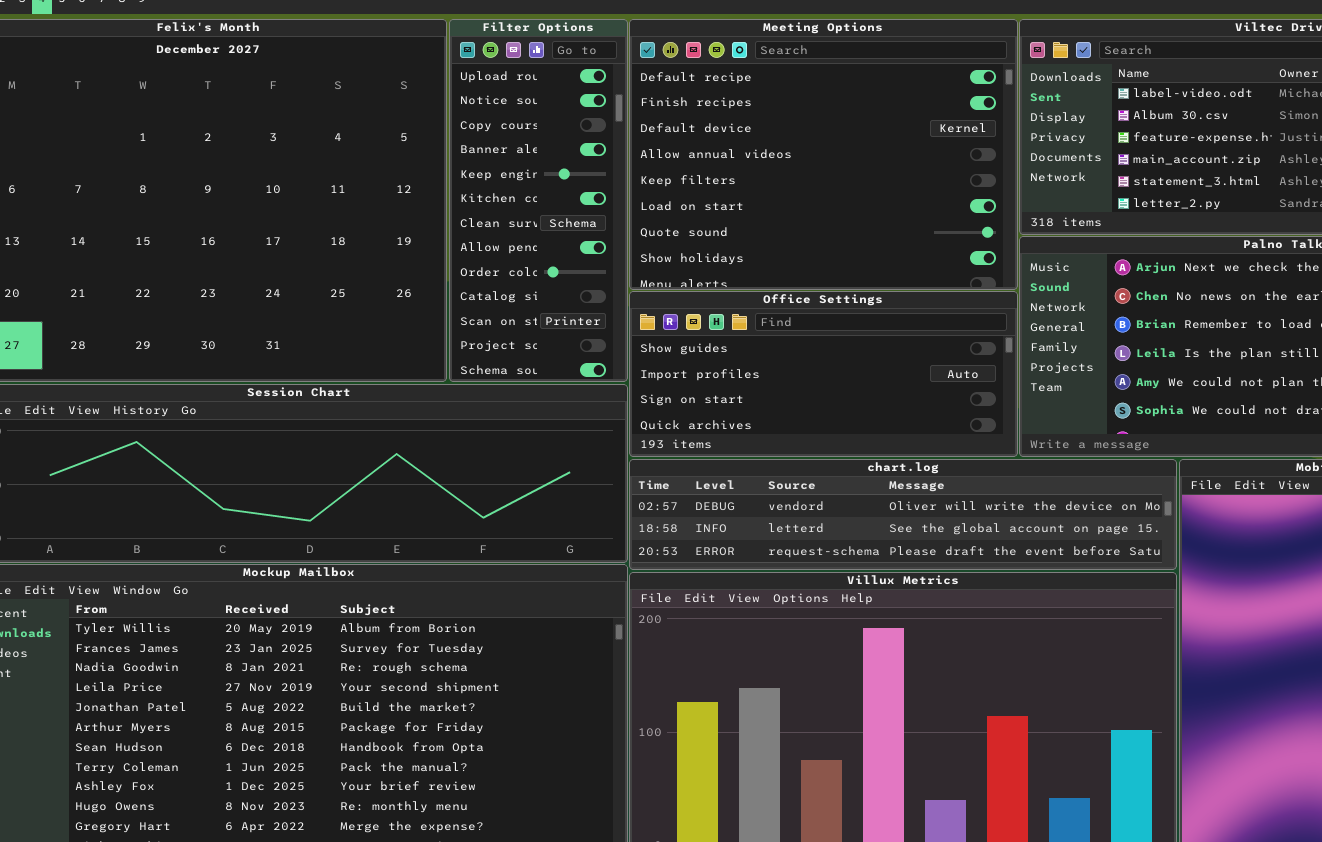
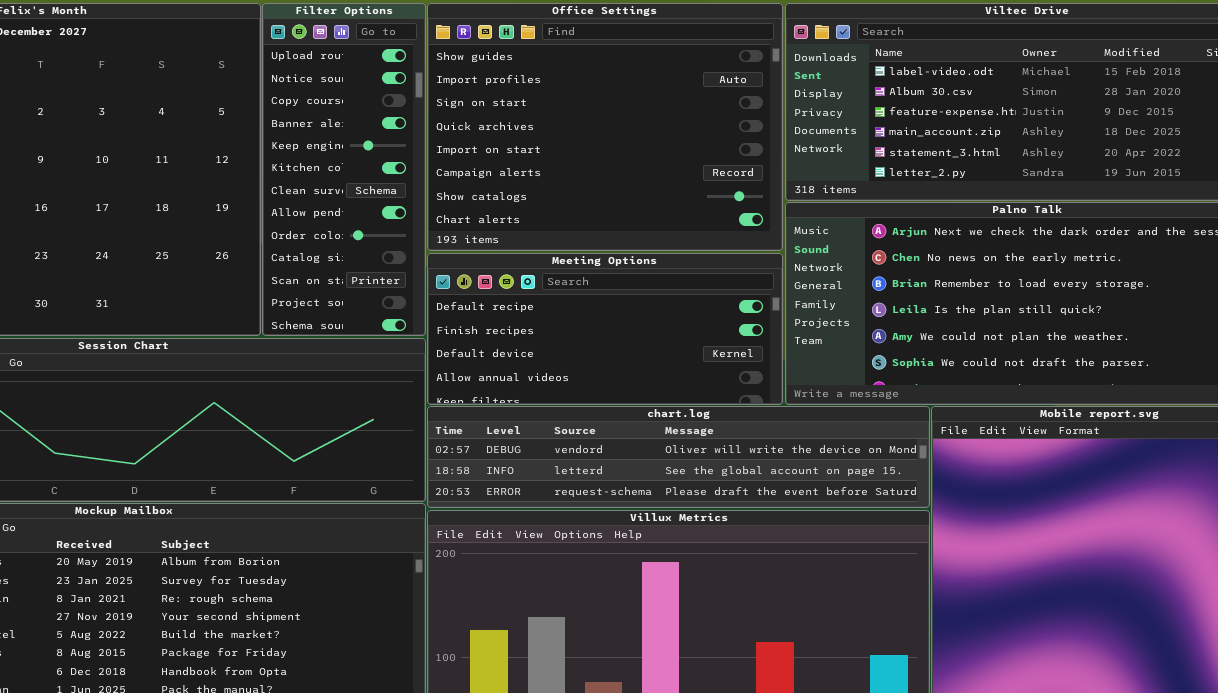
Meeting Options: [629,19,1018,290] -> [427,253,783,405], moved, resized
Office Settings: [629,291,1018,457] -> [427,3,783,251], moved, resized

